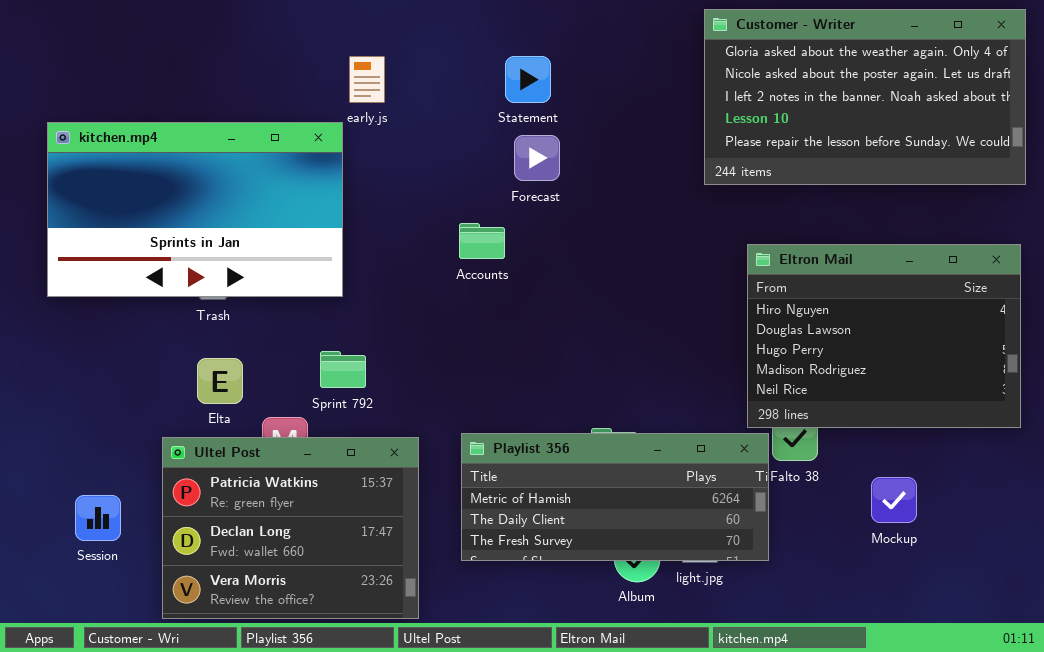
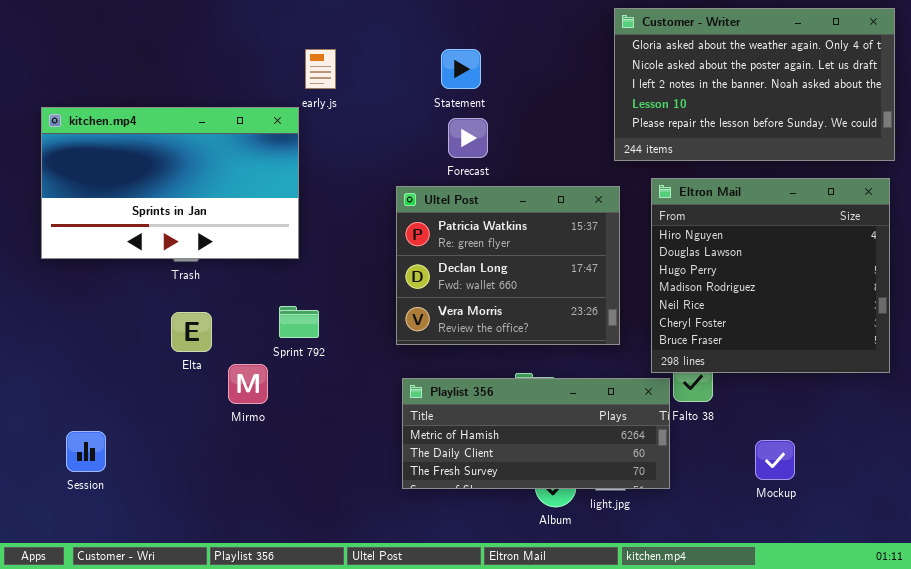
Eltron Mail: [747,244,1021,428] -> [651,178,890,373], resized
Ultel Post: [162,437,419,619] -> [396,186,620,345], moved
Mockup: [871,477,917,523] -> [755,440,795,480], moved

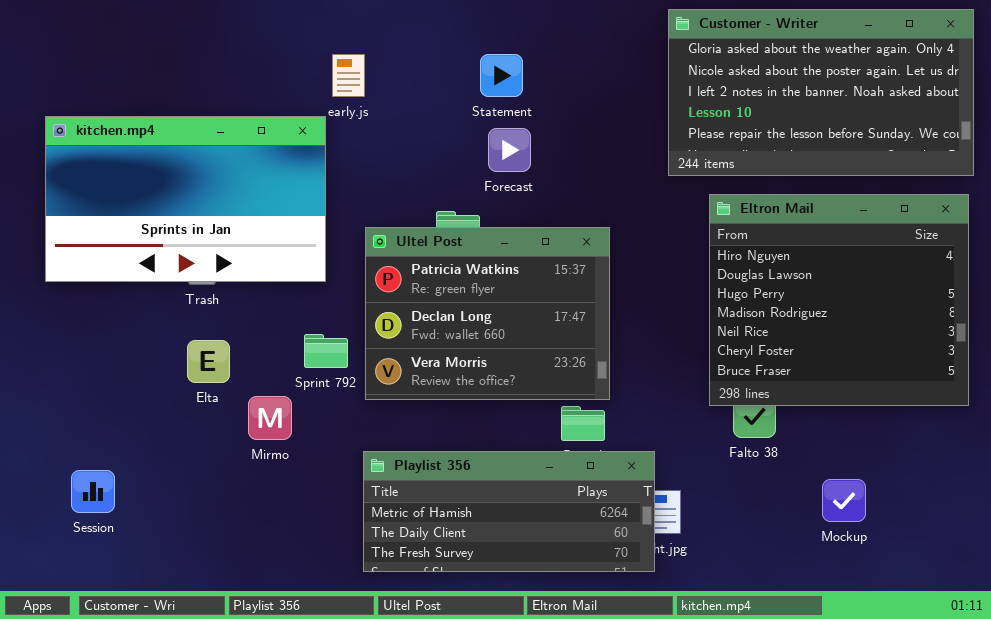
Ultel Post: [396,186,620,345] -> [365,227,610,400], moved
Playlist 356: [402,378,670,489] -> [363,451,655,572], moved

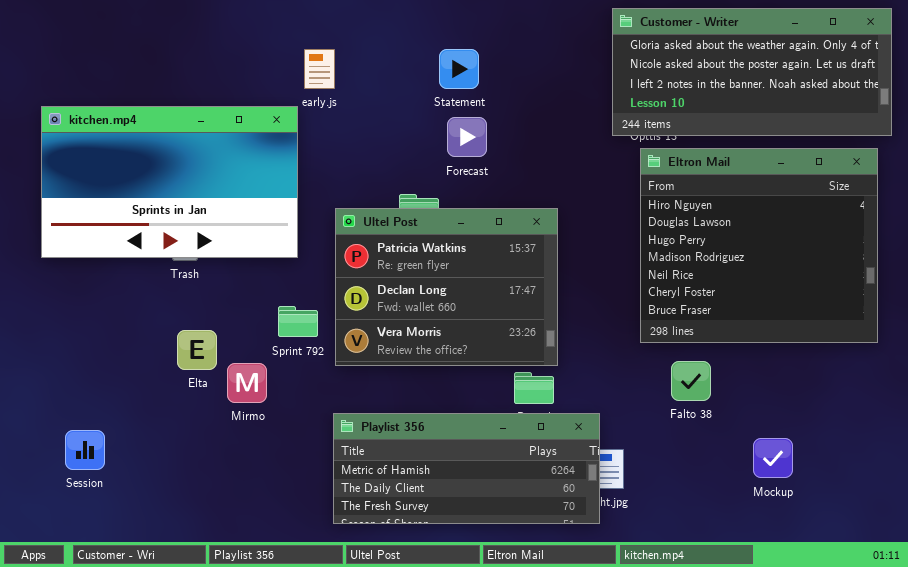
Customer - Writer: [668,9,974,176] -> [612,8,892,136], resized
Eltron Mail: [709,194,969,406] -> [640,148,878,343], moved
Elta: [187,340,230,383] -> [177,330,217,370], moved

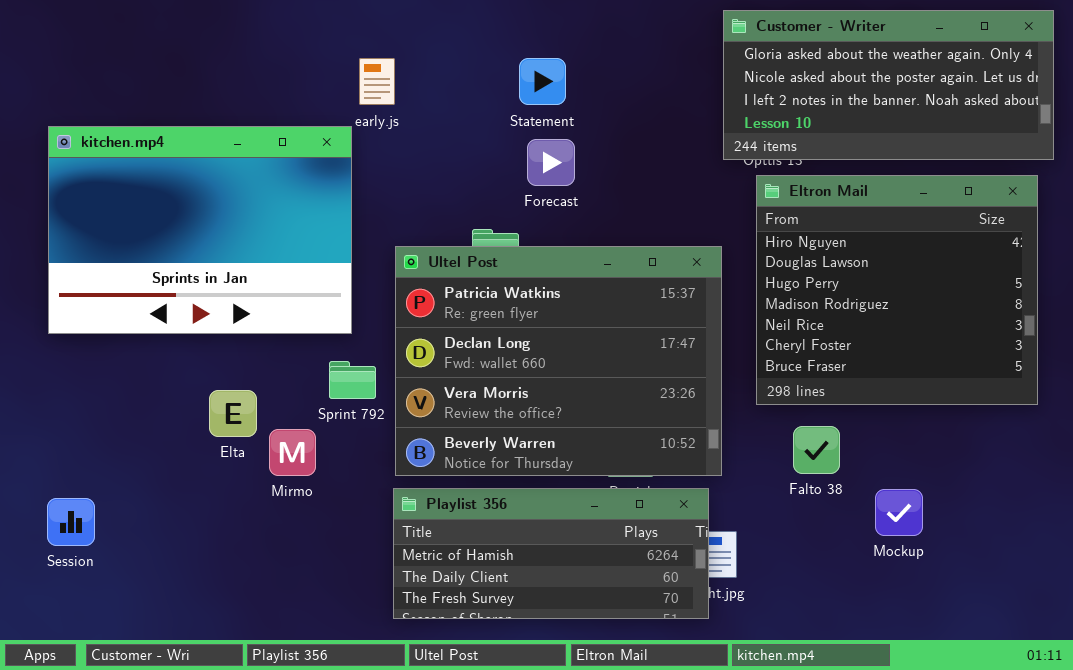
kitchen.mp4: [41,106,298,258] -> [48,126,352,334], resized
Ultel Post: [335,208,558,366] -> [395,246,722,476], resized
Session: [65,430,105,470] -> [47,498,95,546], moved
Mockup: [753,438,793,478] -> [875,489,923,536], moved

